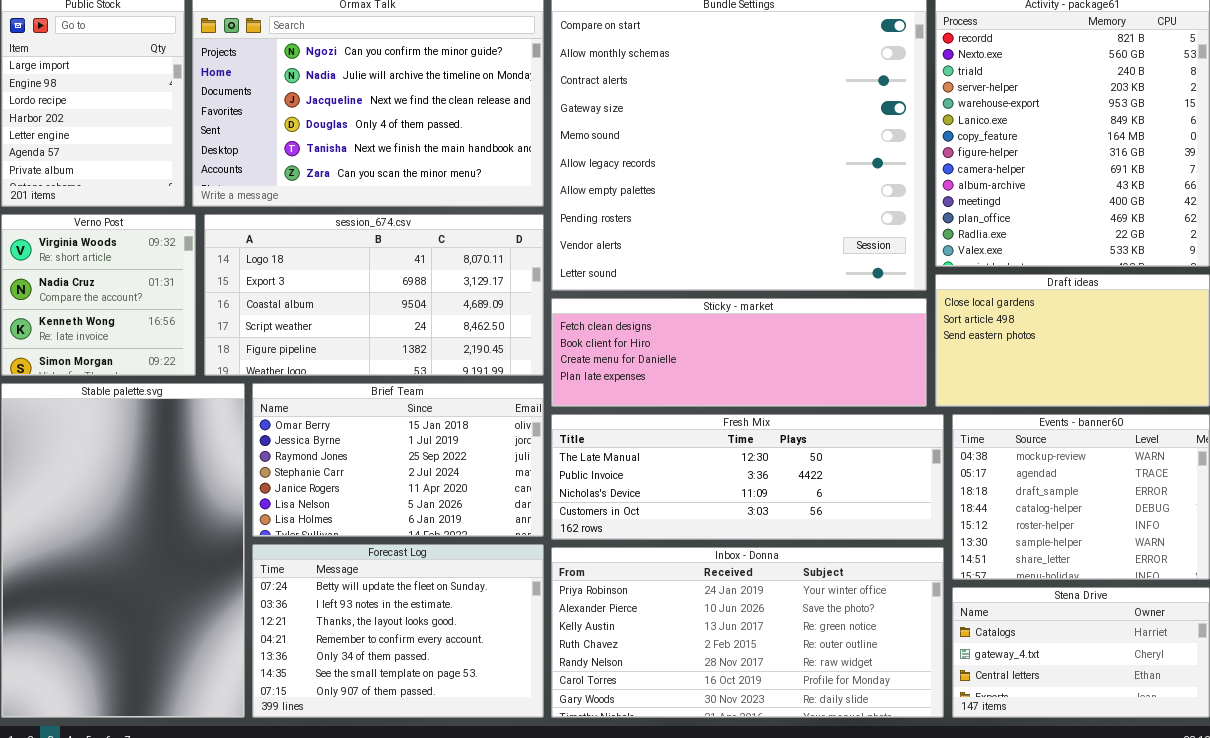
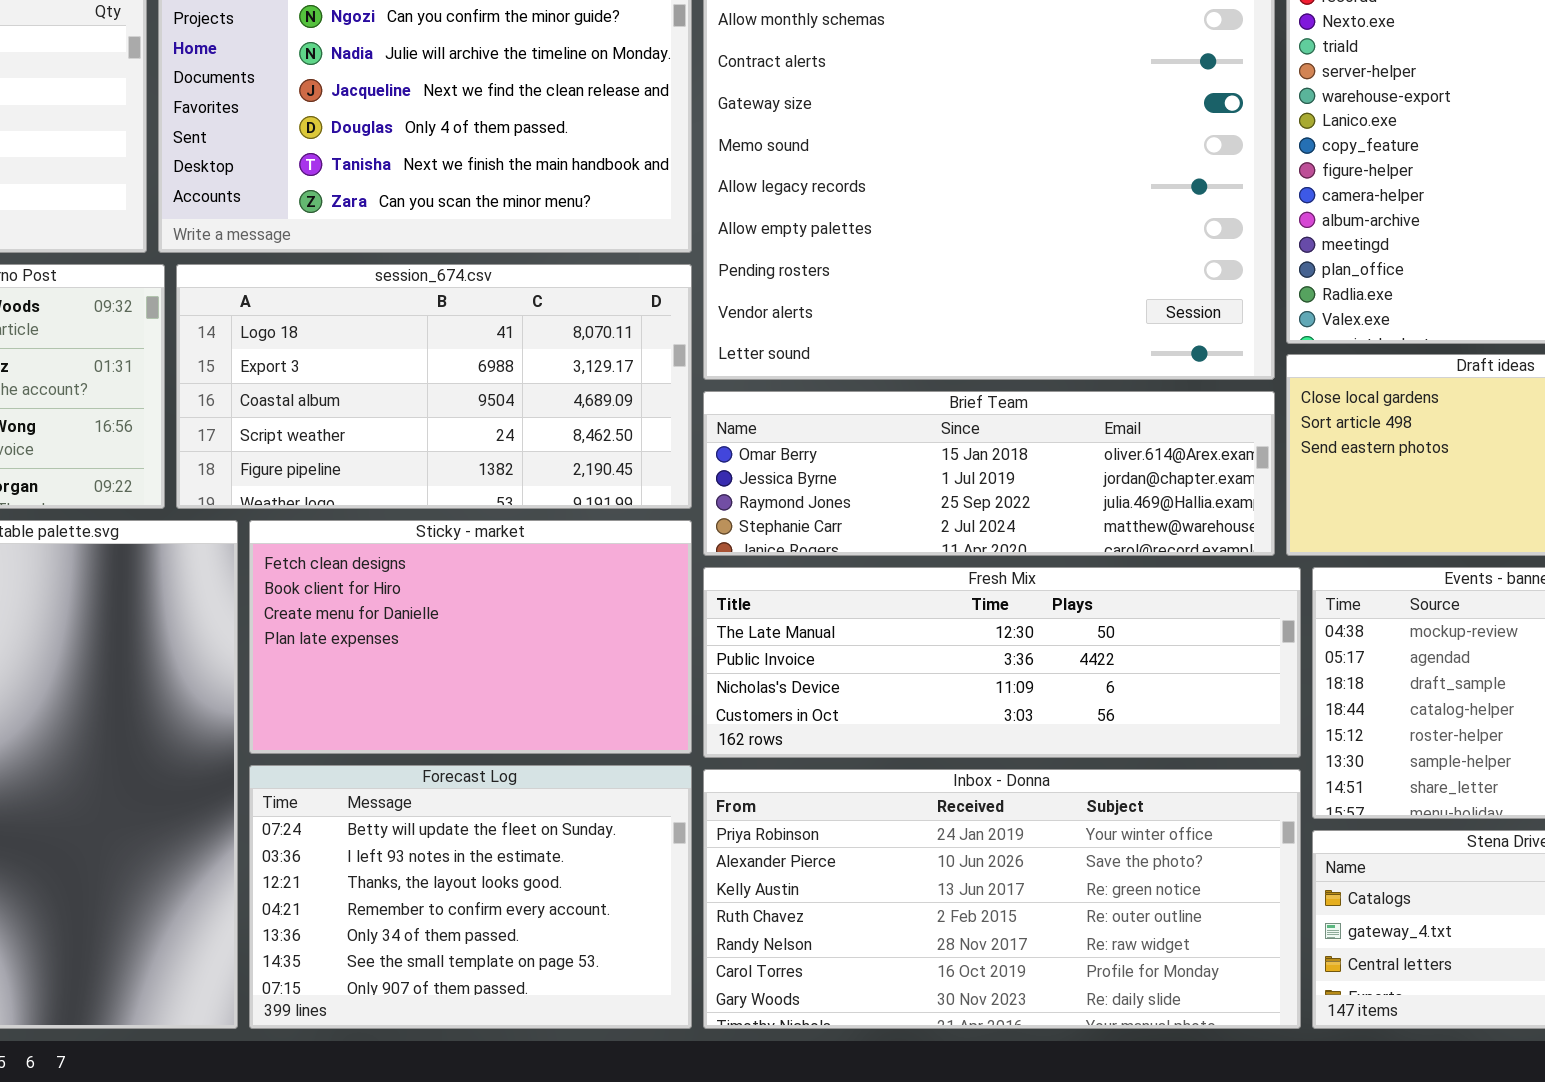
Sticky - market: [551,298,927,407] -> [249,520,692,754], moved, resized
Brief Team: [252,383,544,537] -> [703,391,1275,556], moved, resized

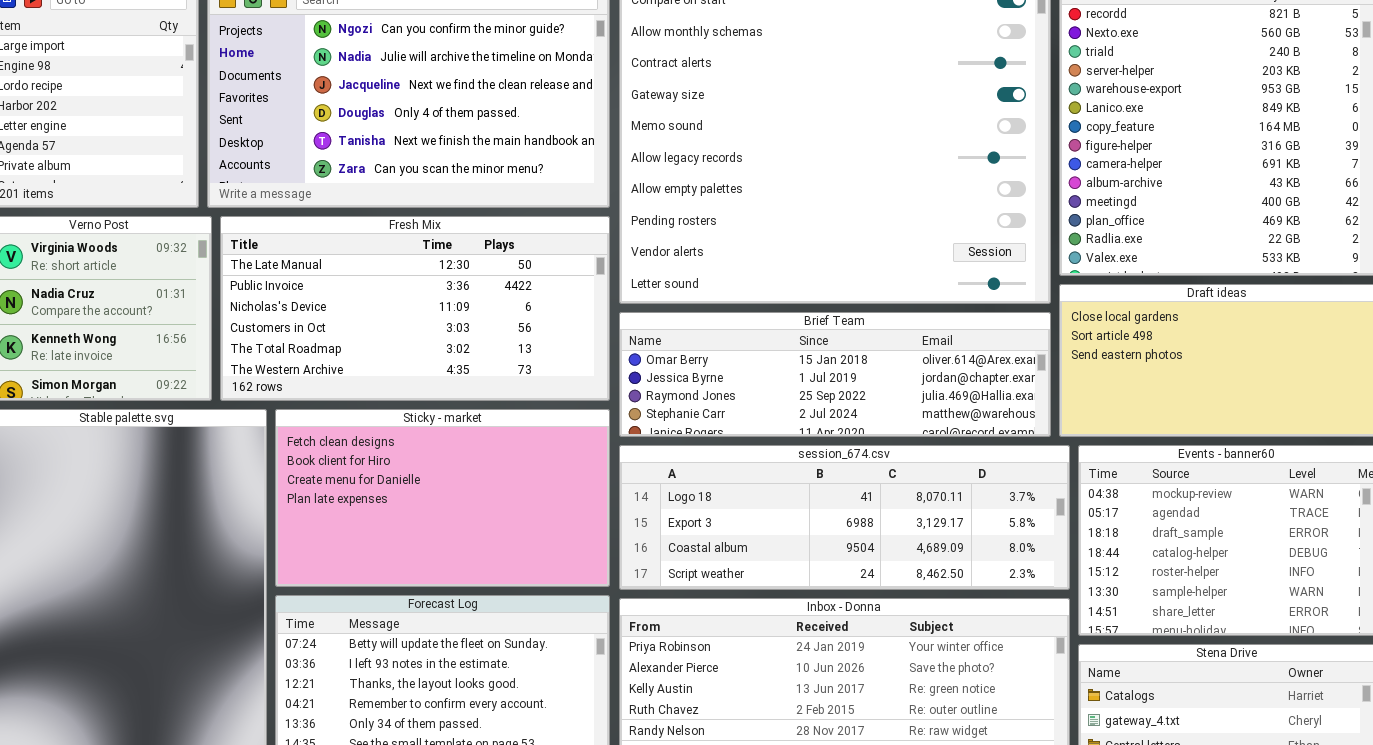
session_674.csv: [176,264,692,509] -> [619,445,1070,590], moved, resized
Fresh Mix: [703,567,1301,758] -> [220,216,610,401], moved, resized

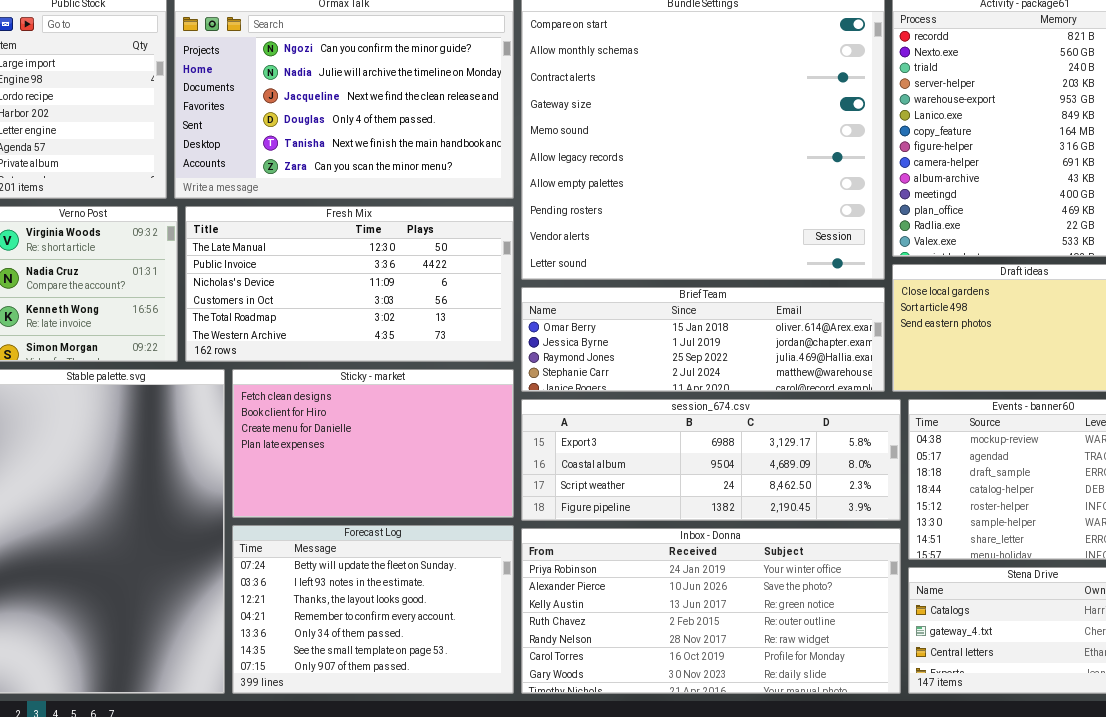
session_674.csv: [619,445,1070,590] -> [521,399,901,521], scrolled down 1 row

